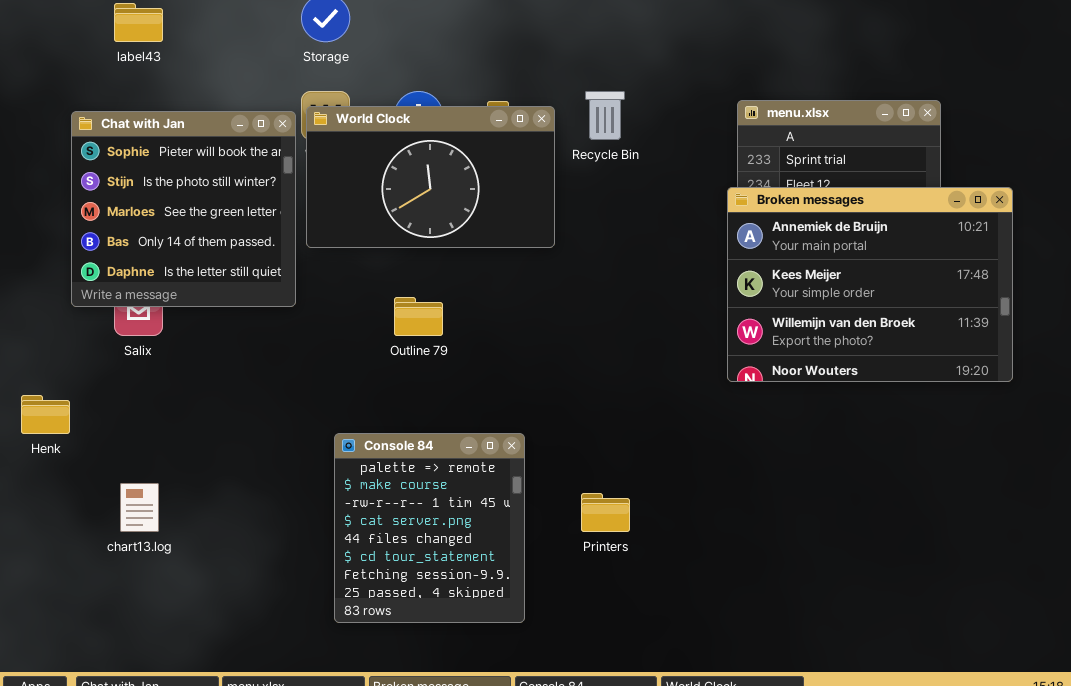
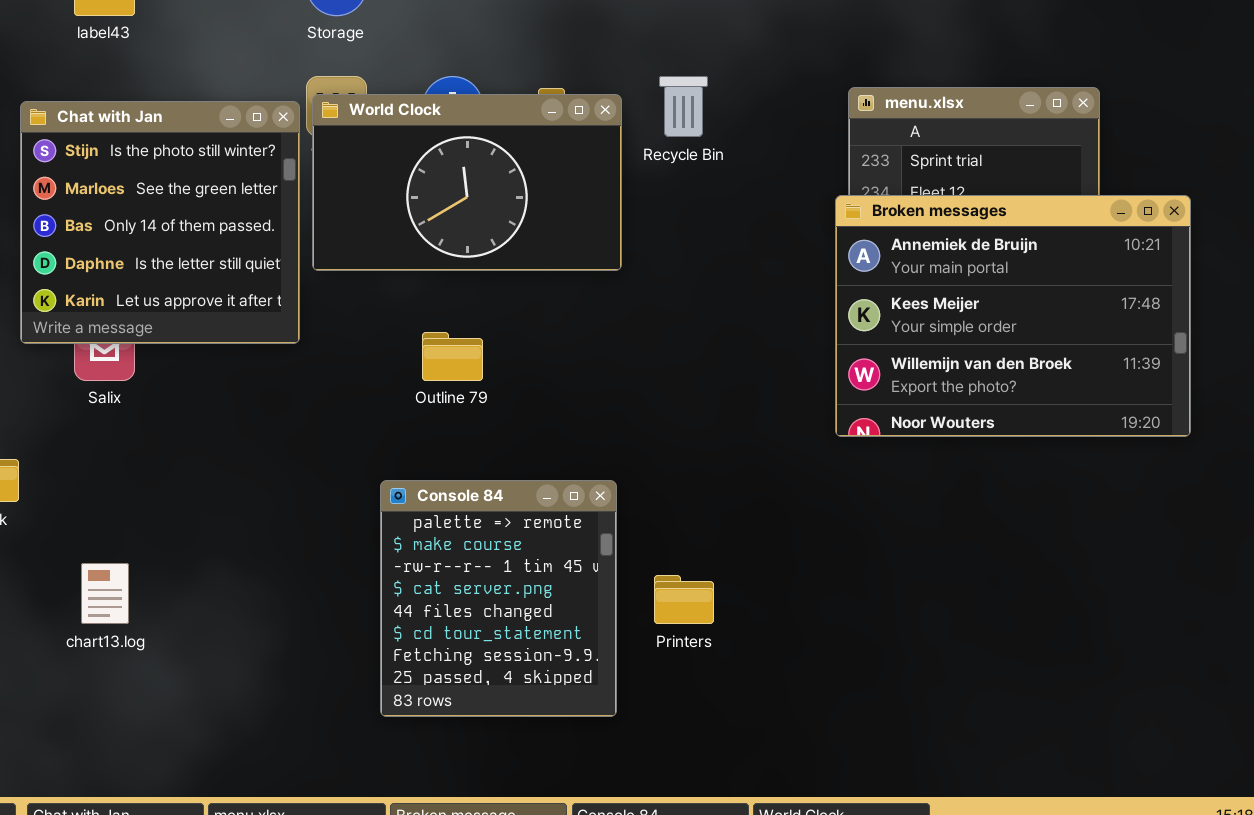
Chat with Jan: [71,111,296,307] -> [20,101,300,344], scrolled down 1 row
Console 84: [334,433,525,623] -> [380,480,617,717], moved

